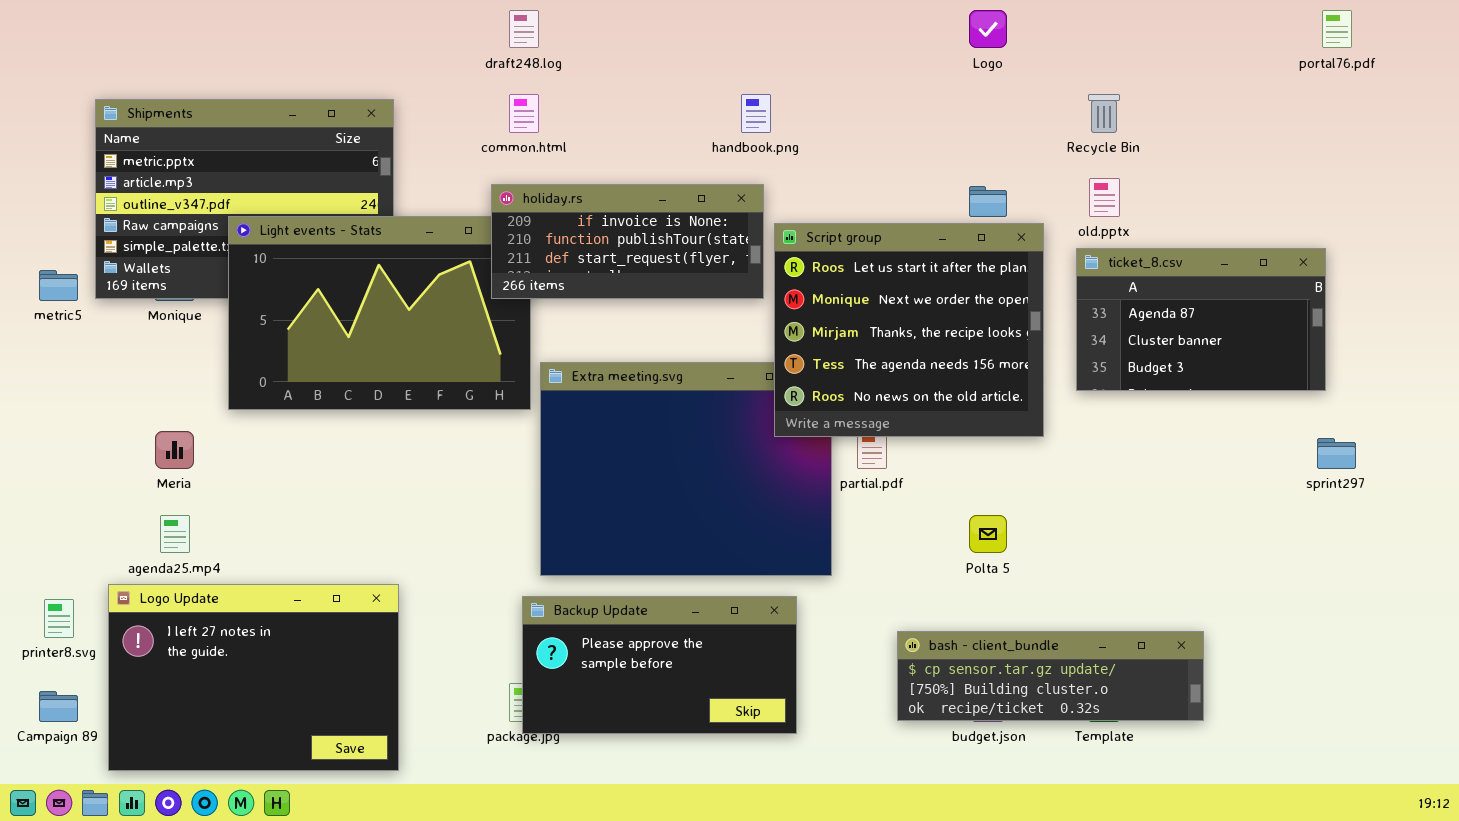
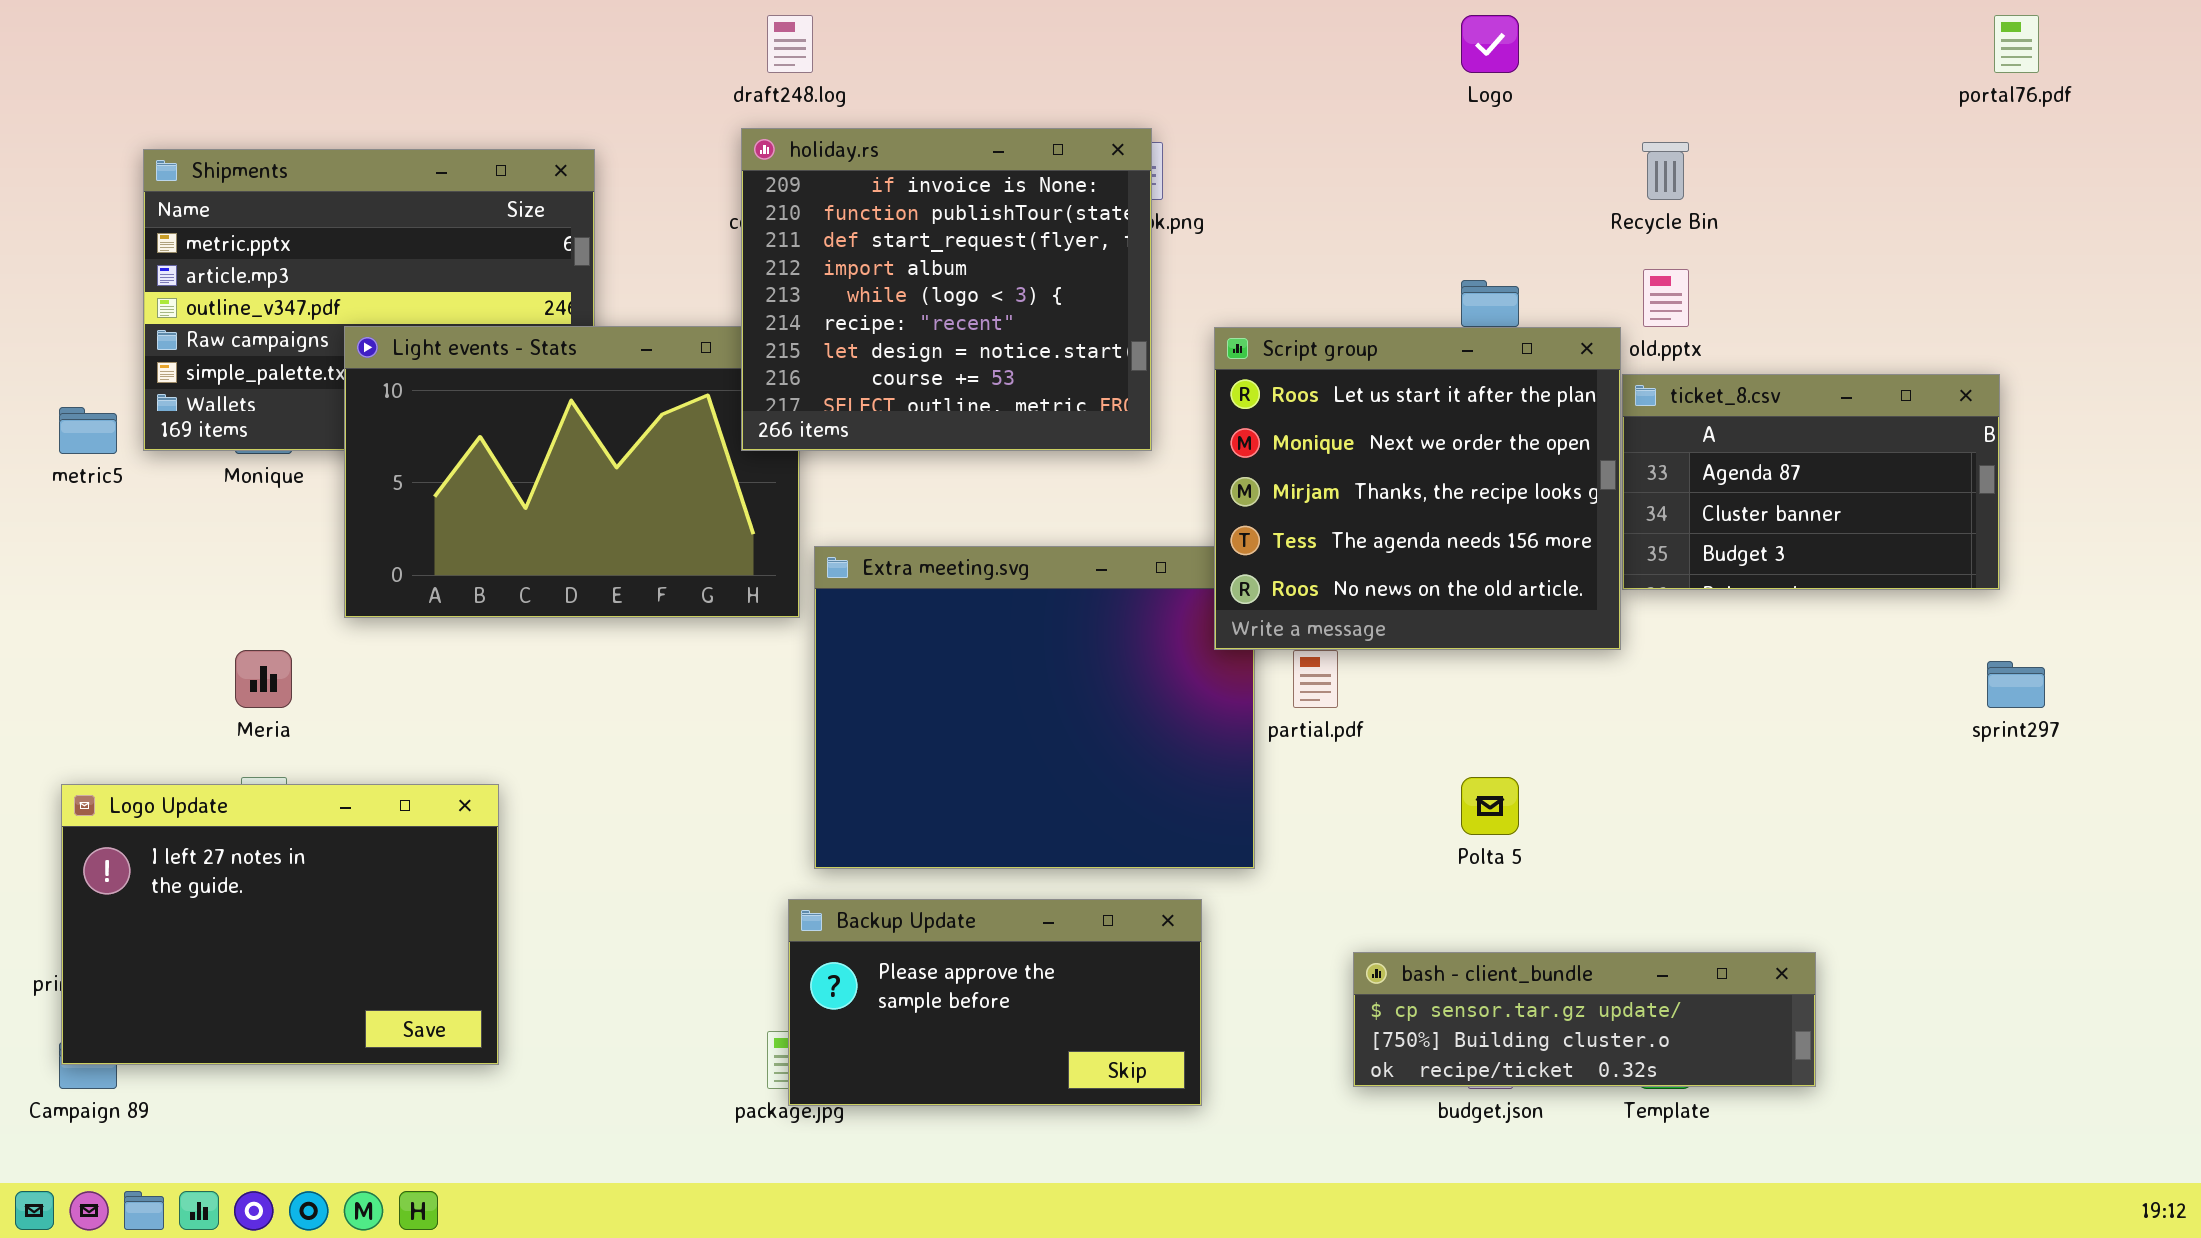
holiday.rs: [491,184,764,299] -> [741,128,1152,451], resized
Script group: [774,223,1044,437] -> [1214,327,1621,650], moved
Logo Update: [108,584,399,771] -> [61,784,499,1065], moved

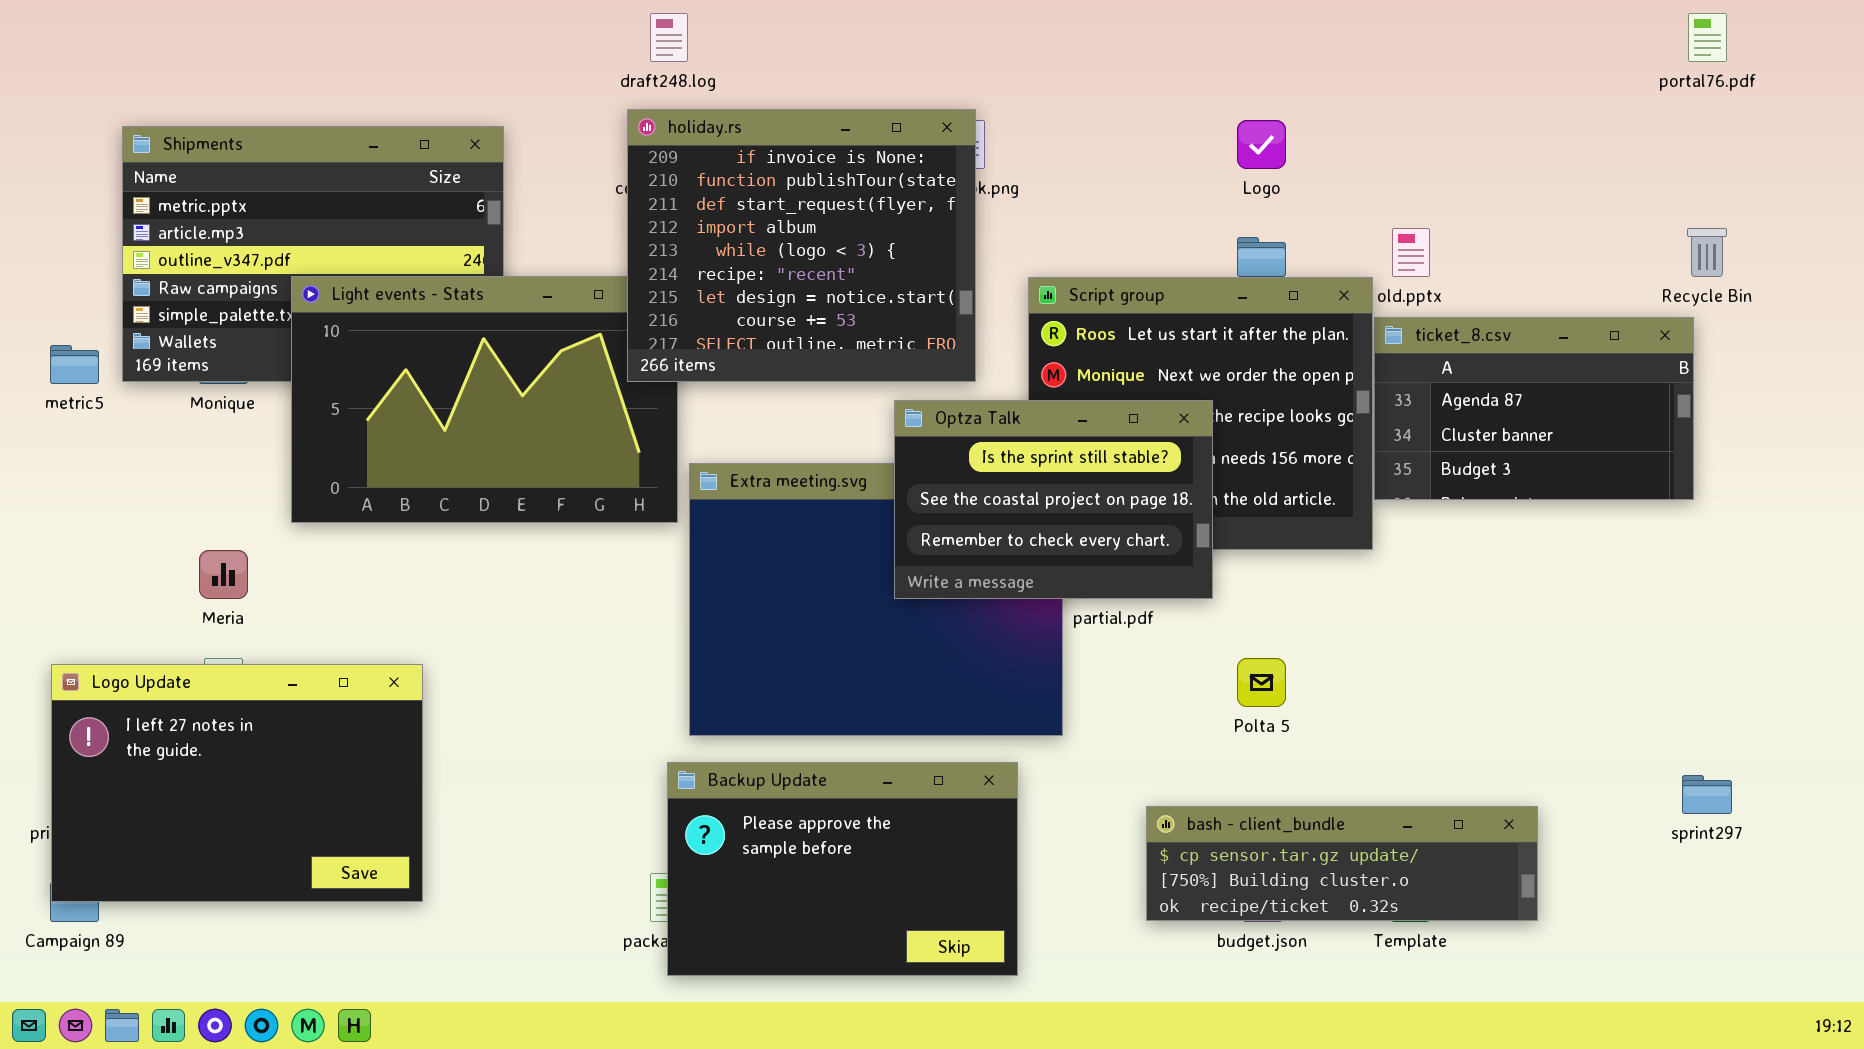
Logo: [1461,15,1519,73] -> [1237,120,1286,169], moved
Recycle Bin: [1642,142,1689,200] -> [1687,228,1727,277], moved
Optza Talk: none -> [894,400,1213,599], opened
sprint297: [1987,661,2045,708] -> [1682,775,1732,814], moved
Backup Update: [788,899,1202,1106] -> [667,762,1018,976], resized

